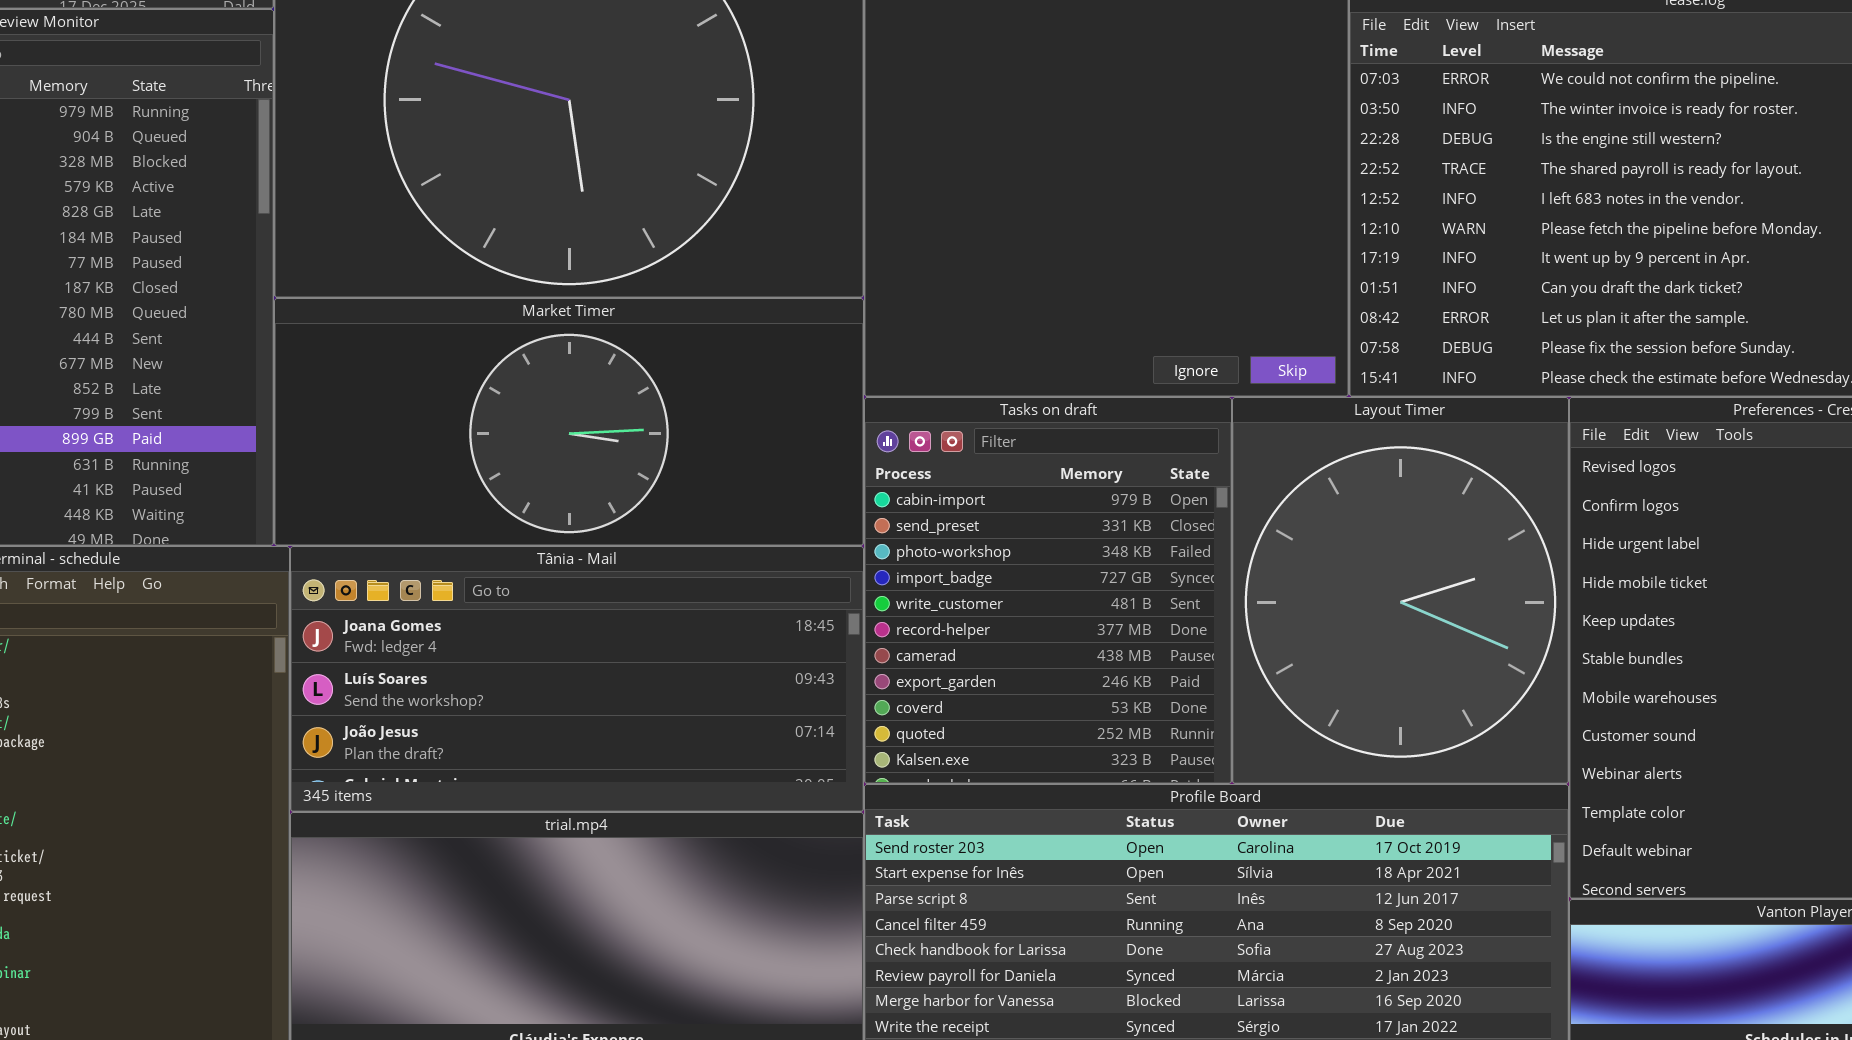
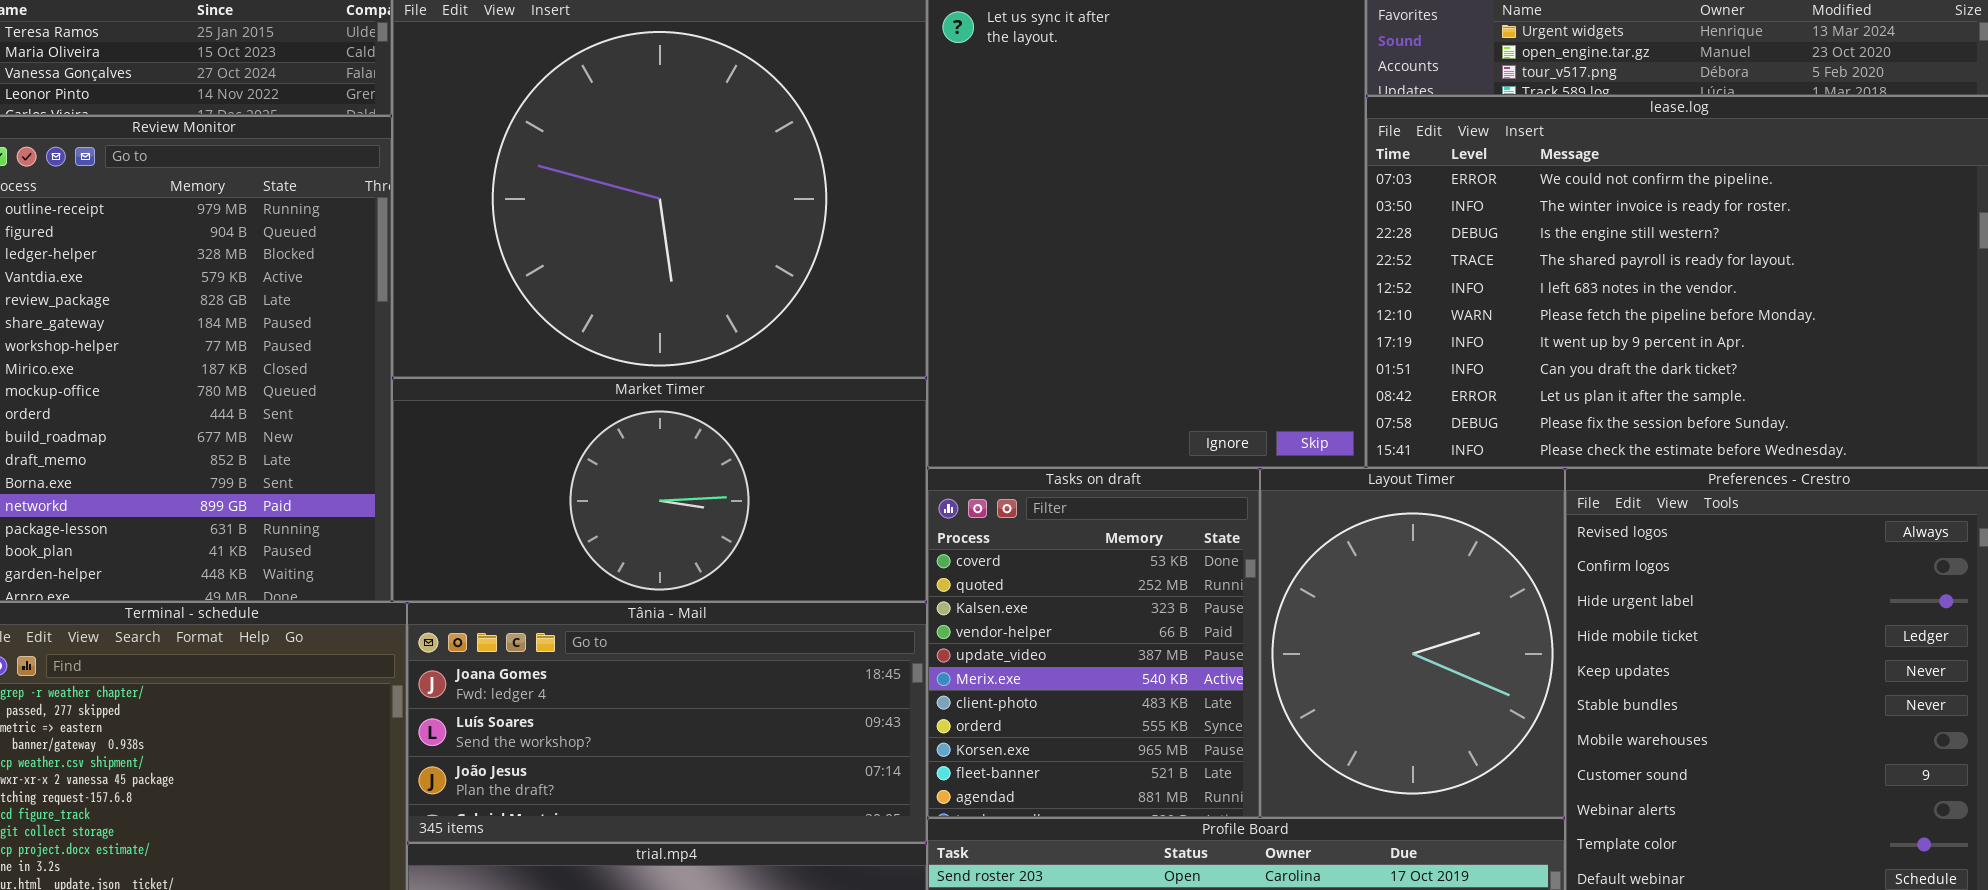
Tasks on draft: [864,397,1232,784] -> [927,468,1260,818], scrolled down 8 rows

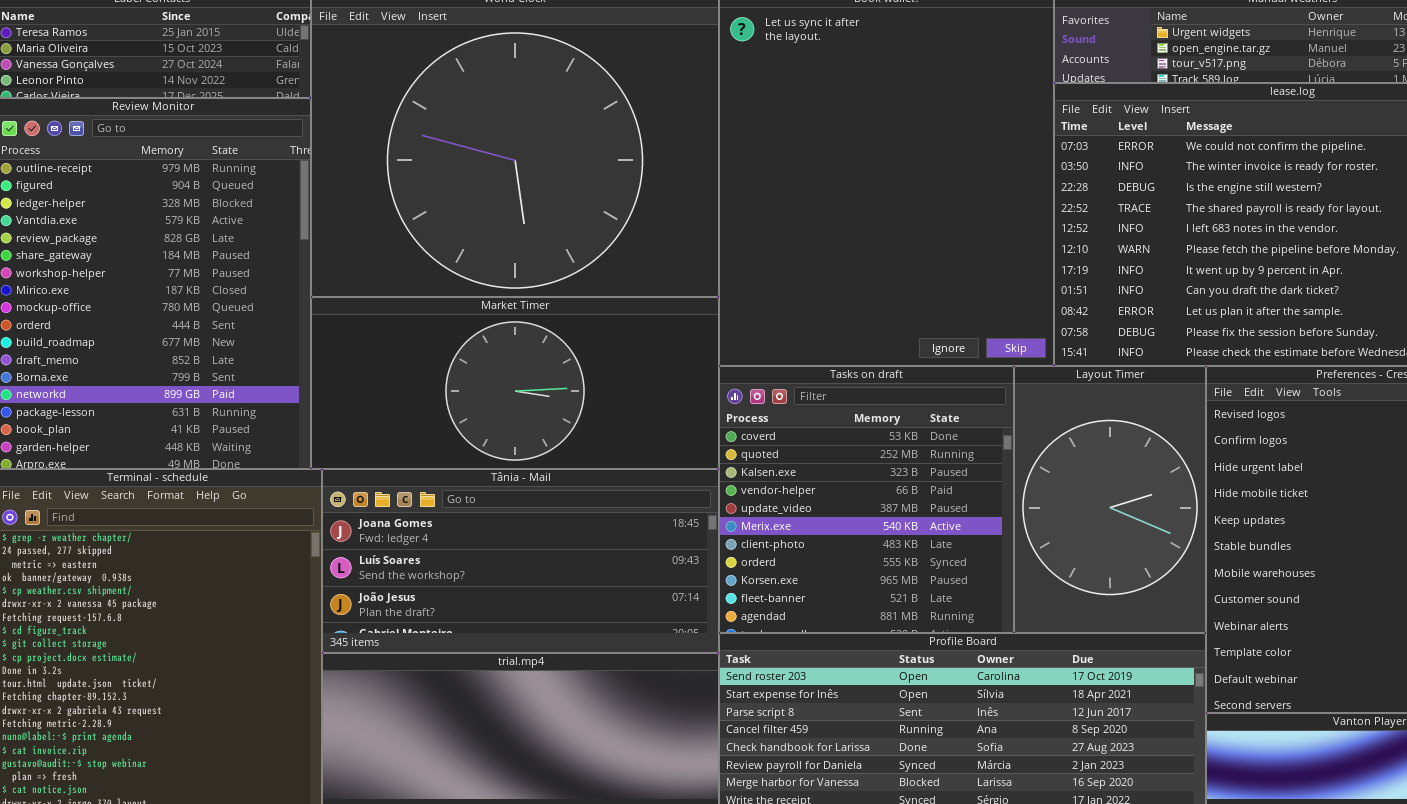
Tasks on draft: [927,468,1260,818] -> [719,366,1014,633], resized
Layout Timer: [1260,468,1565,818] -> [1014,366,1206,633], resized

